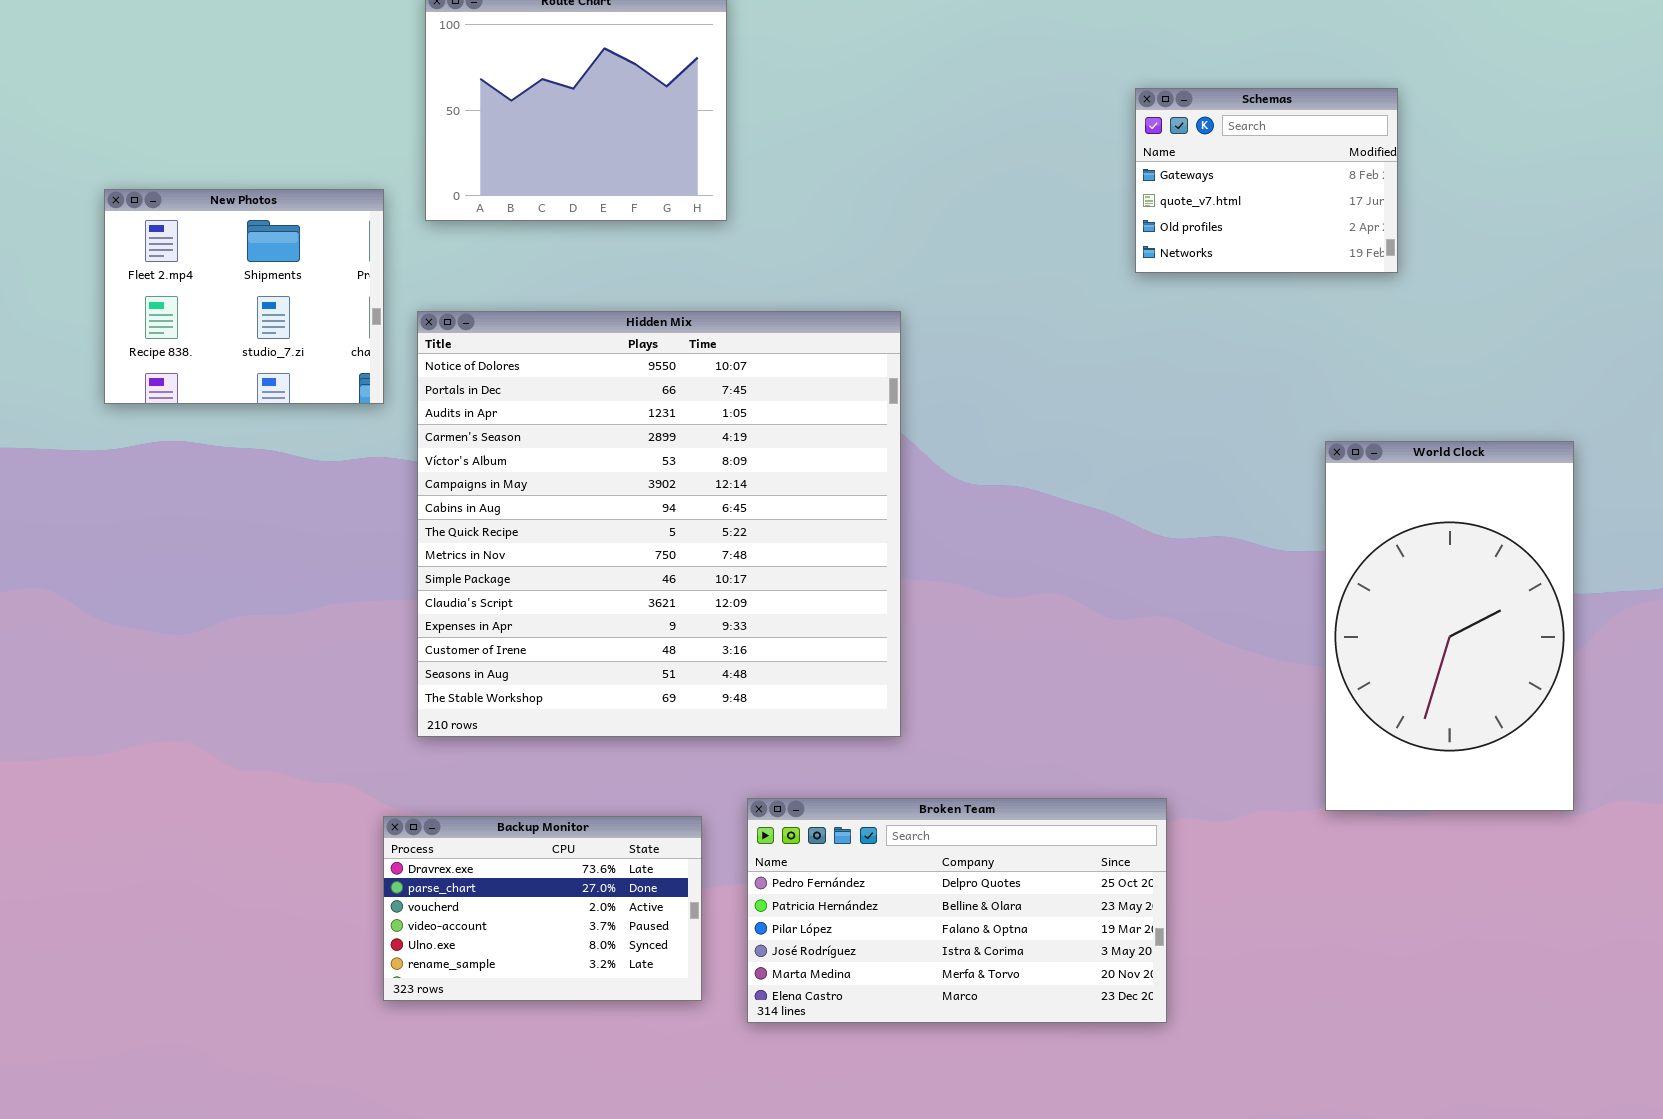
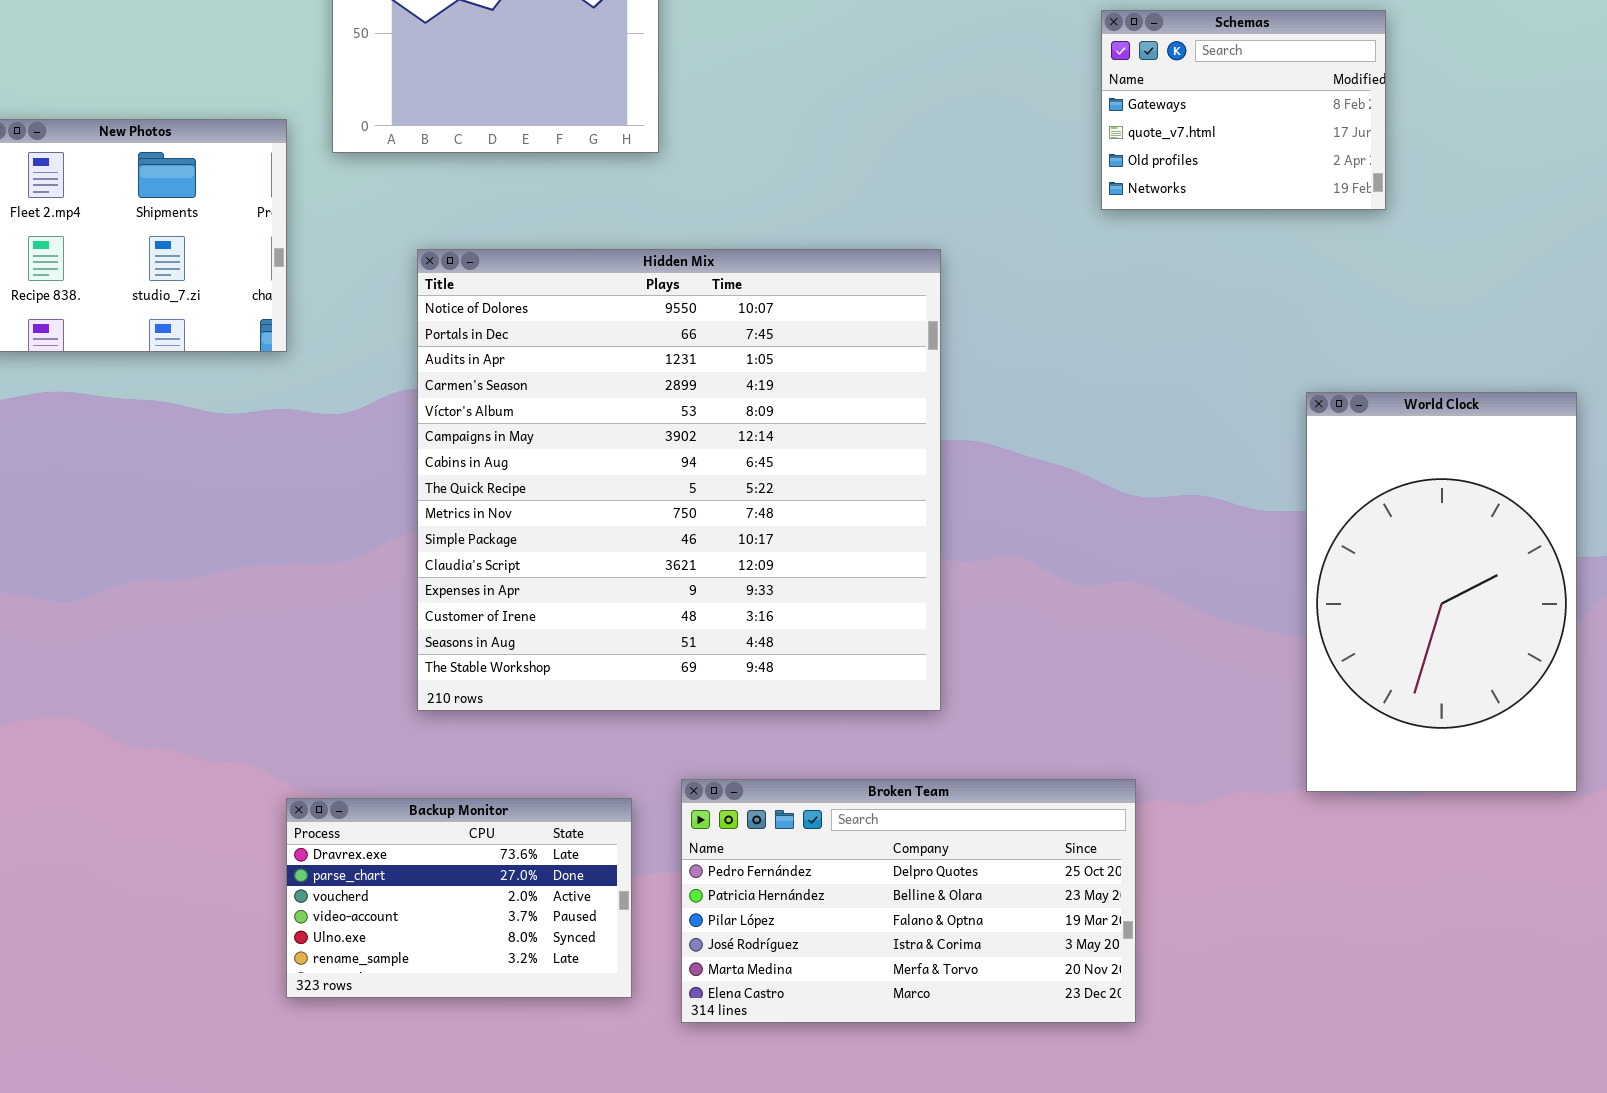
Hidden Mix: [417,311,901,737] -> [417,249,941,711], moved

